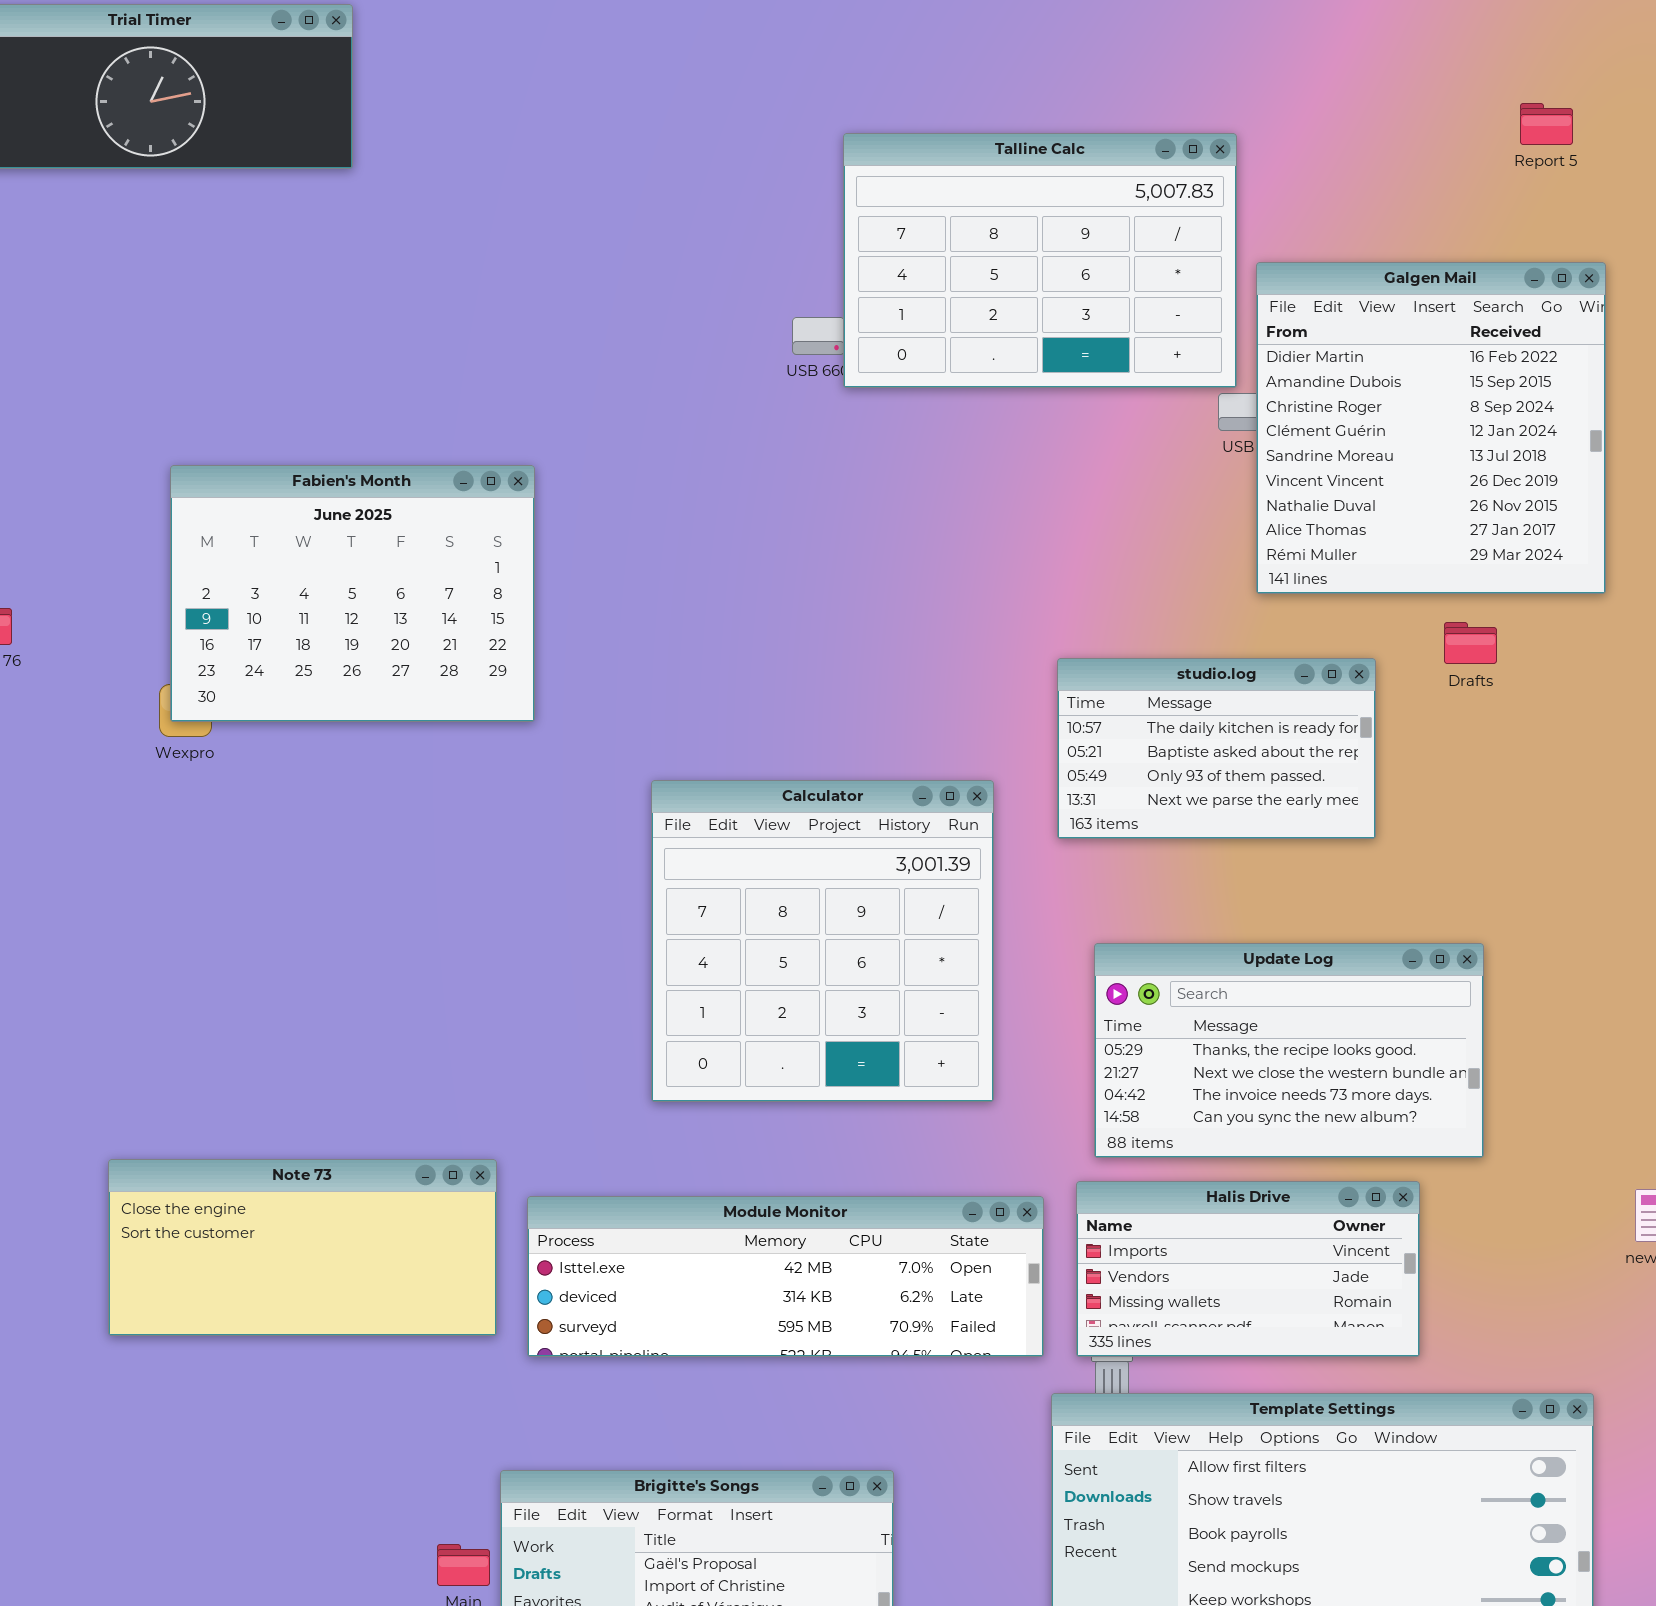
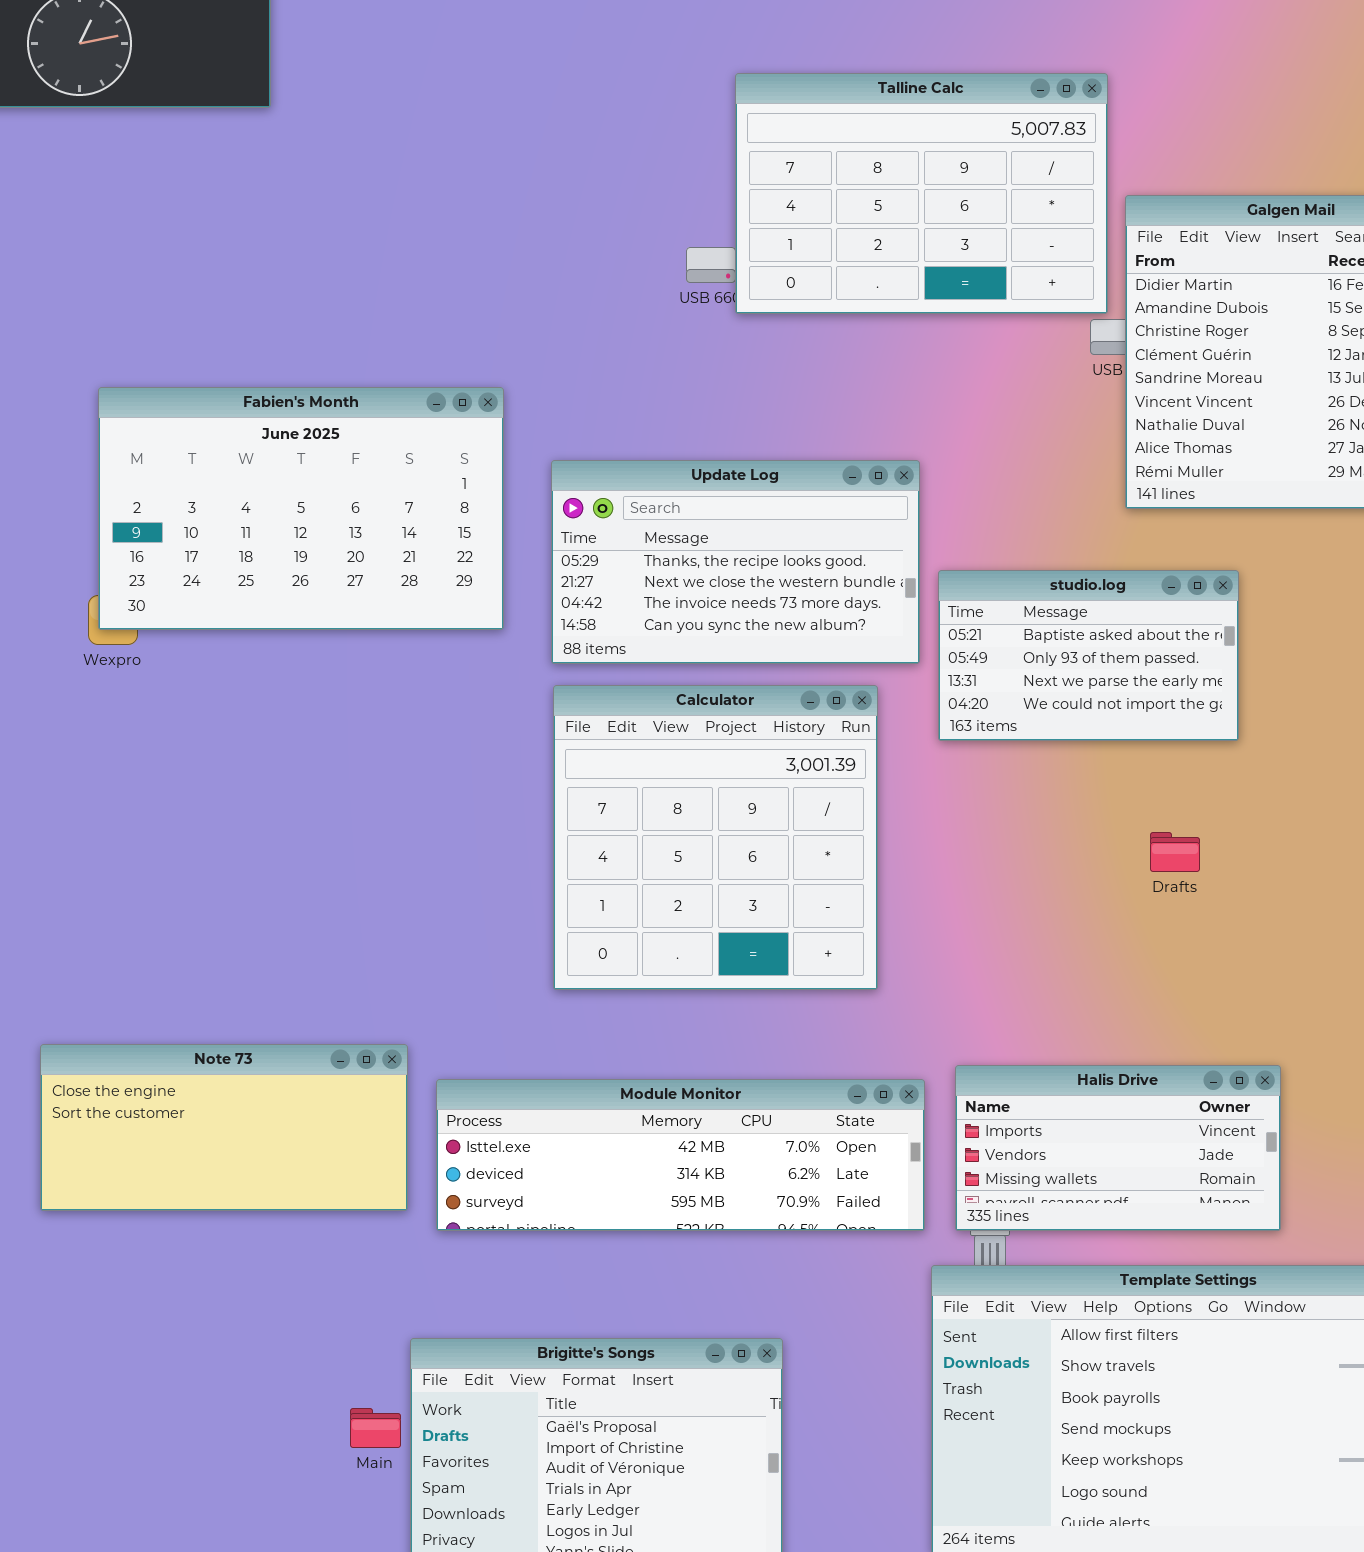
Fabien's Month: [170,465,535,722] -> [98,387,504,630], resized
Drafts: [1444,622,1497,664] -> [1150,832,1200,872], moved
studio.log: [1057,658,1376,839] -> [938,570,1239,741], scrolled down 1 row
Update Log: [1094,943,1484,1158] -> [551,460,920,664], moved

